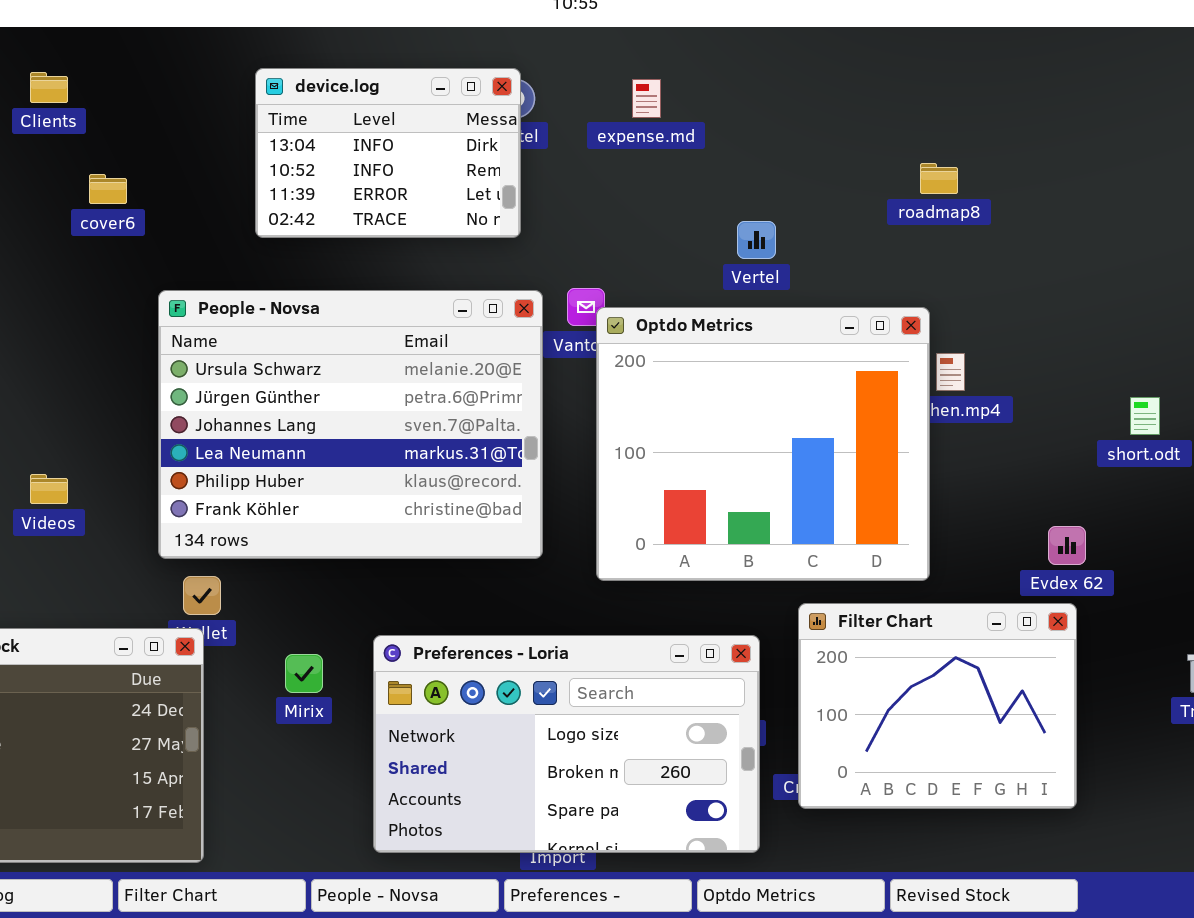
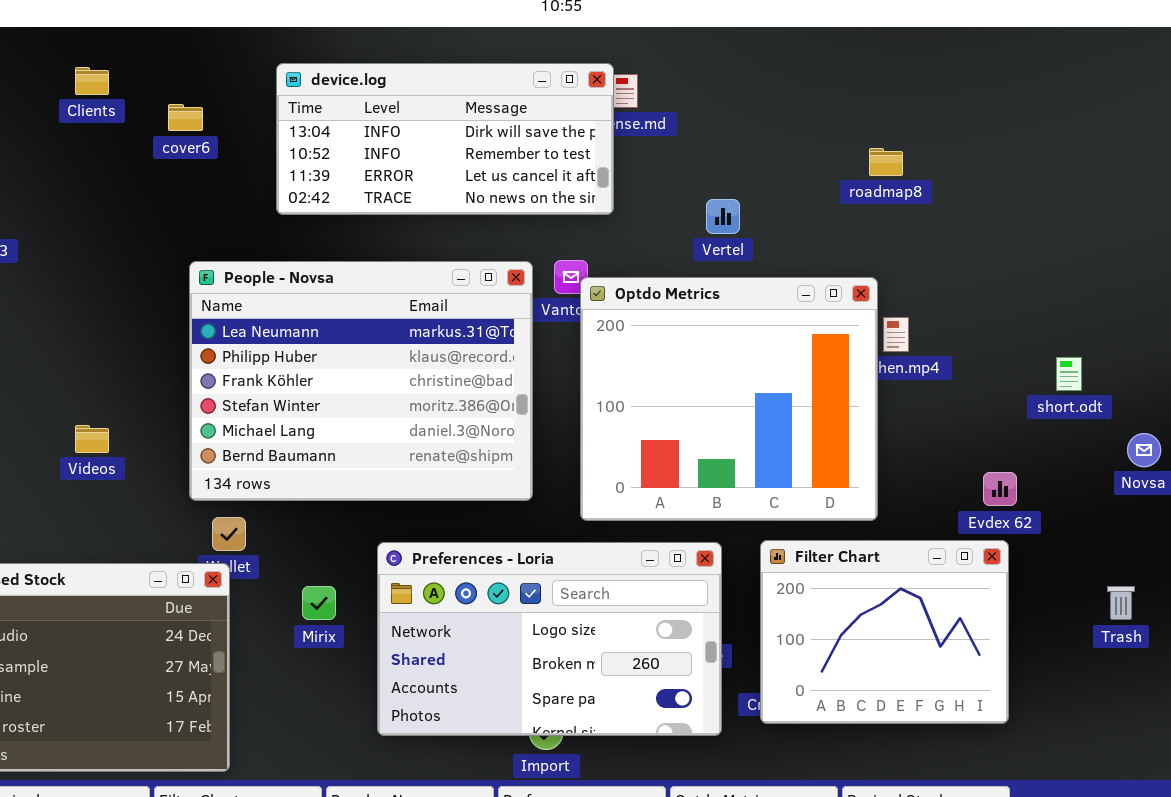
device.log: [255,68,521,238] -> [276,63,614,215], resized
cover6: [89,174,127,204] -> [168,104,203,131], moved
People - Novsa: [158,290,543,559] -> [189,261,533,501], scrolled down 3 rows
Preferences - Loria: [373,635,760,853] -> [377,542,722,736], moved

